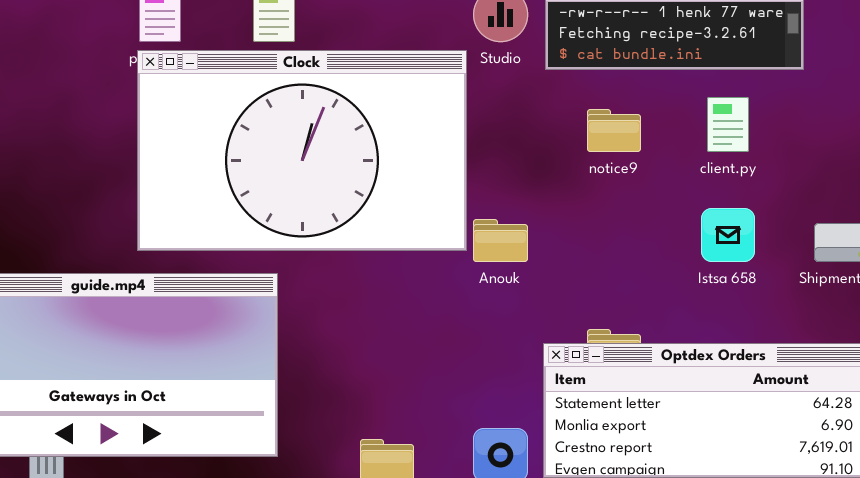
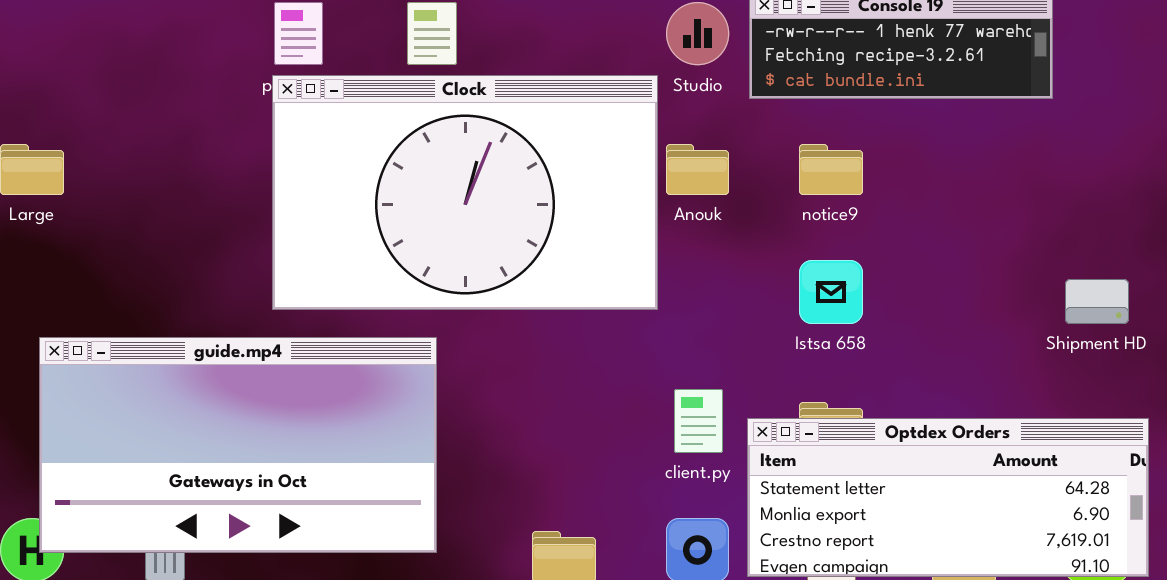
client.py: [707,97,749,152] -> [674,389,723,453], moved
Istsa 658: [701,208,755,262] -> [799,260,863,324], moved
Anouk: [473,219,528,262] -> [666,144,729,195], moved

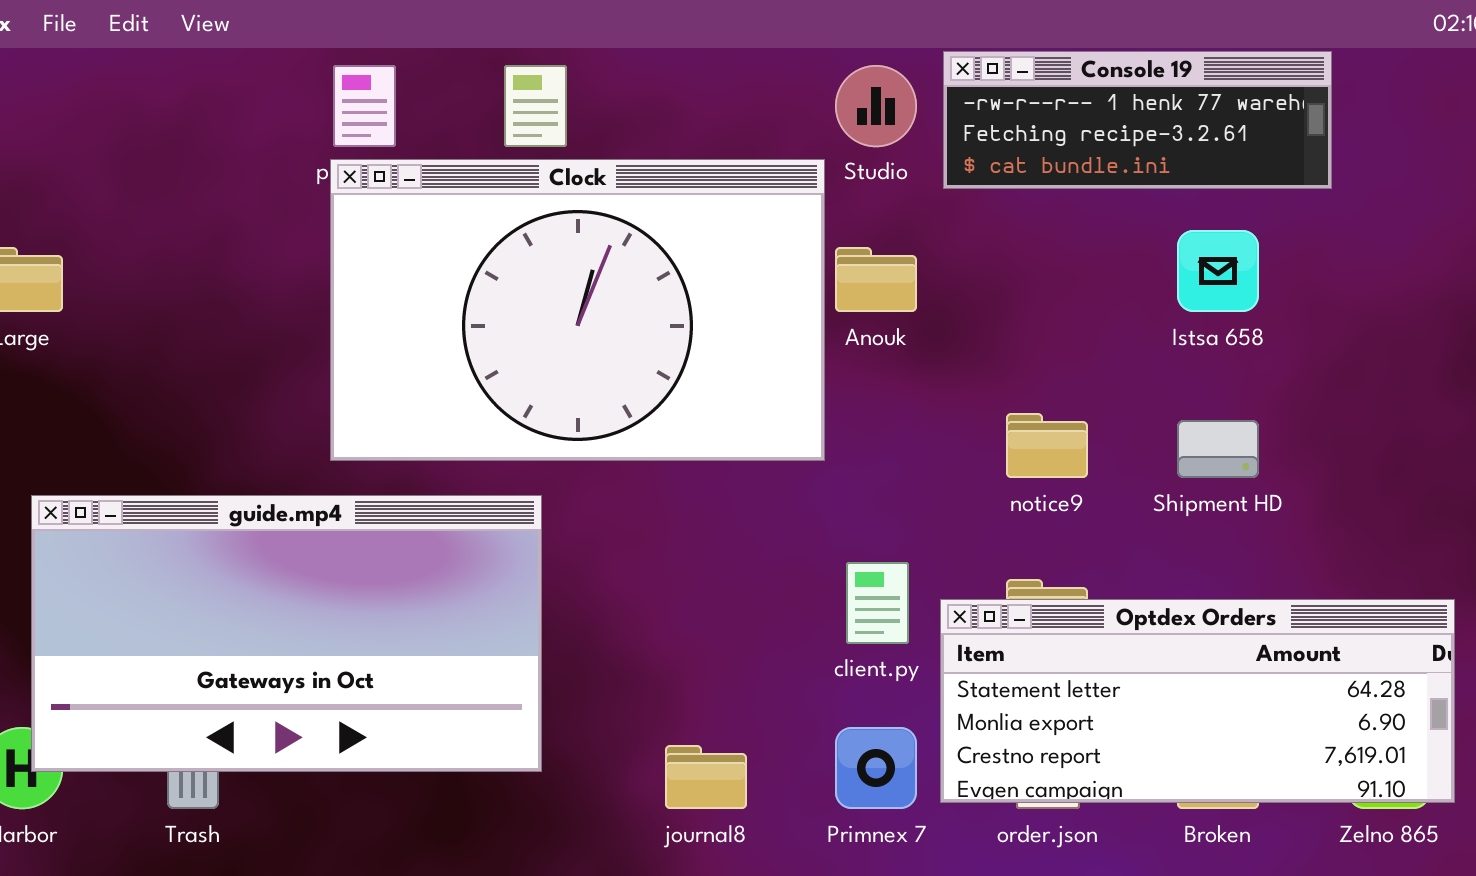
notice9: [799,144,863,195] -> [1006,413,1088,478], moved
Istsa 658: [799,260,863,324] -> [1177,230,1259,312], moved
Shipment HD: [1065,279,1129,324] -> [1177,420,1259,478], moved

